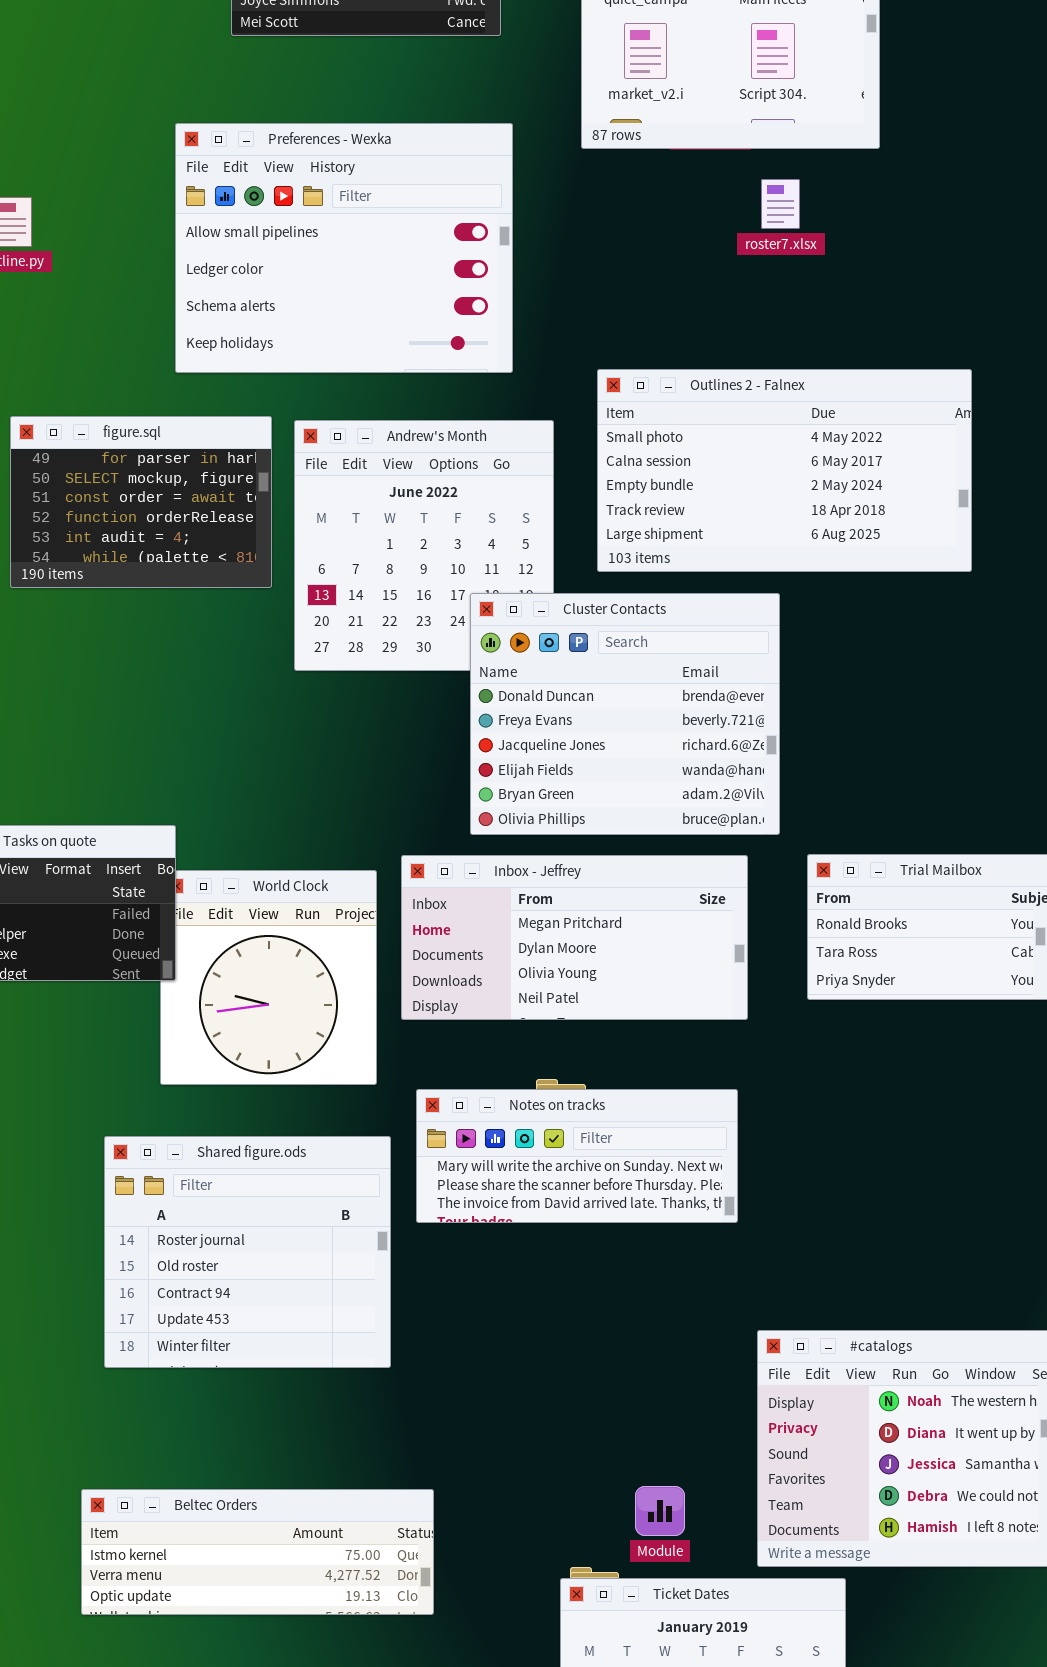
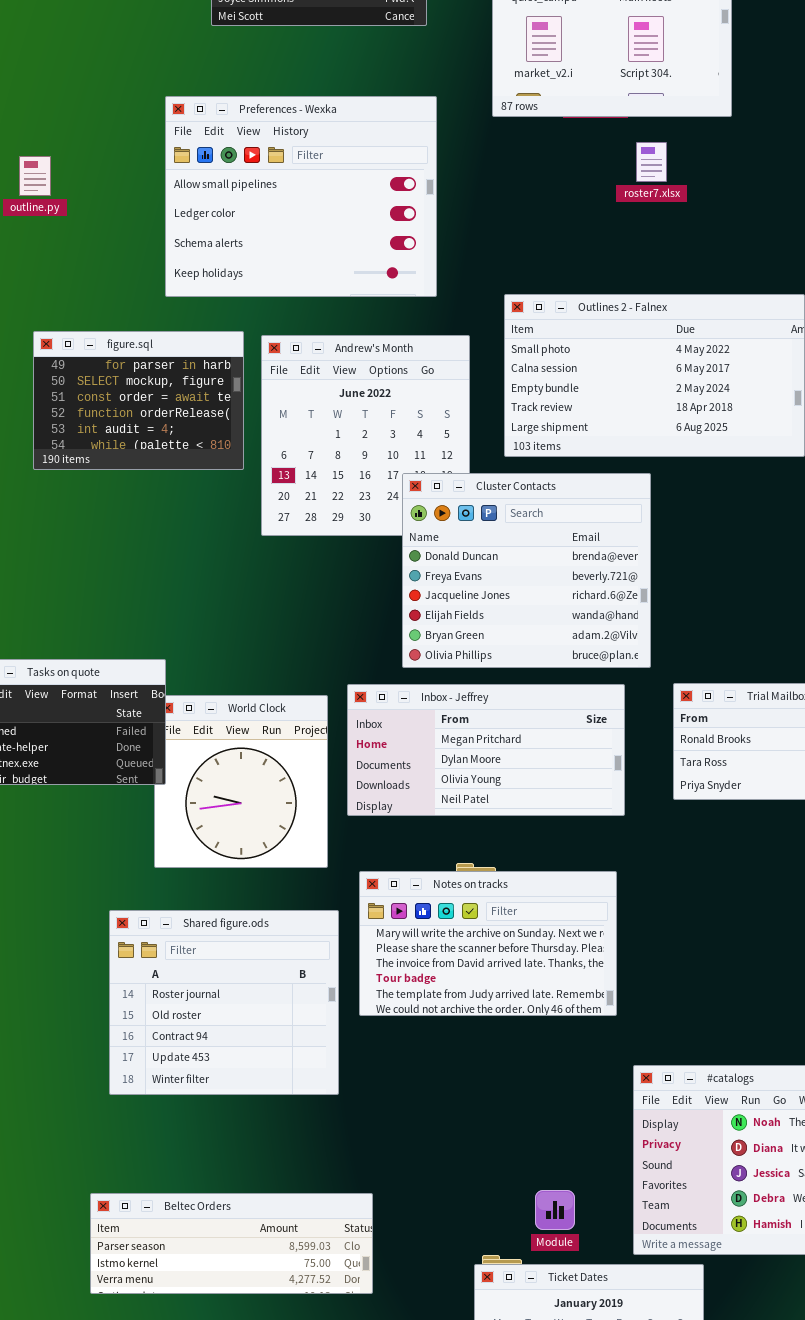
Notes on tracks: [416,1089,738,1223] -> [359,871,617,1016], resized
Beltec Orders: [81,1489,434,1615] -> [90,1193,373,1294], scrolled up 1 row

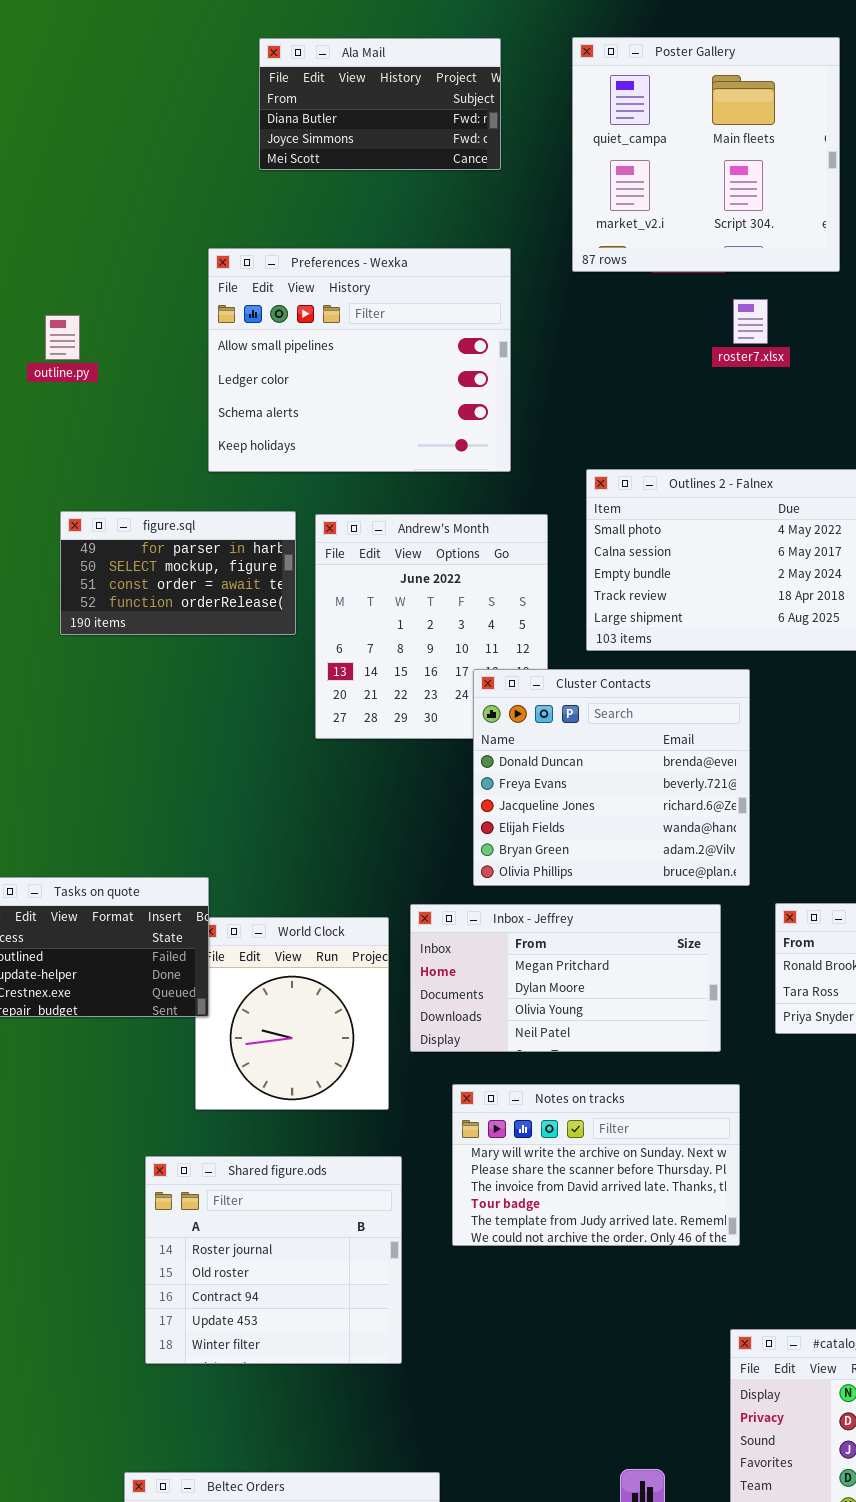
figure.sql: [33,331,244,470] -> [60,511,296,635], resized
Notes on tracks: [359,871,617,1016] -> [452,1084,740,1246], moved

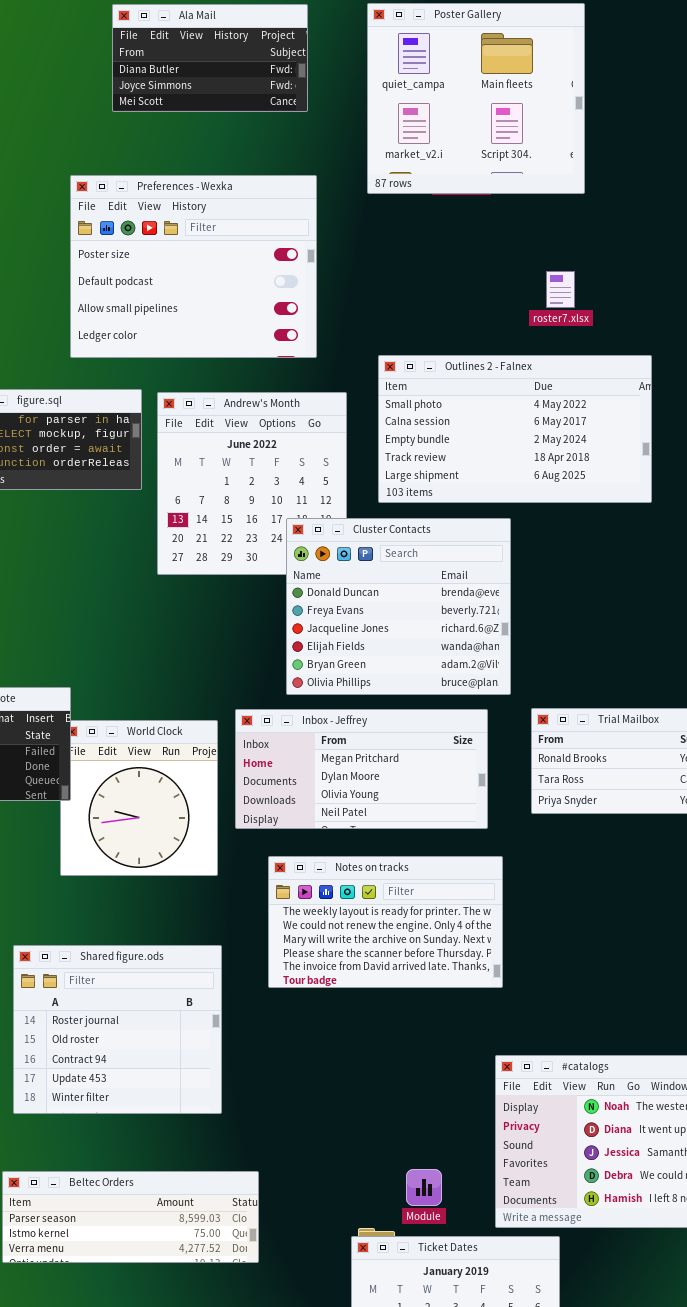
Preferences - Wexka: [208,248,511,472] -> [70,175,317,358], scrolled up 2 rows
roster7.xlsx: [733,299,768,344] -> [546,271,575,308], moved
Notes on tracks: [452,1084,740,1246] -> [268,856,503,988], scrolled up 2 rows
Shared figure.ods: [145,1156,402,1364] -> [13,945,222,1114], moved

